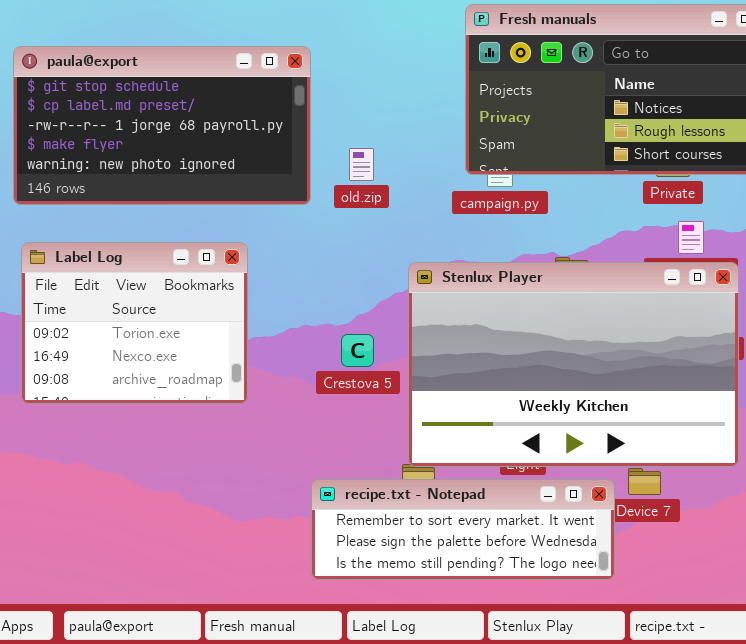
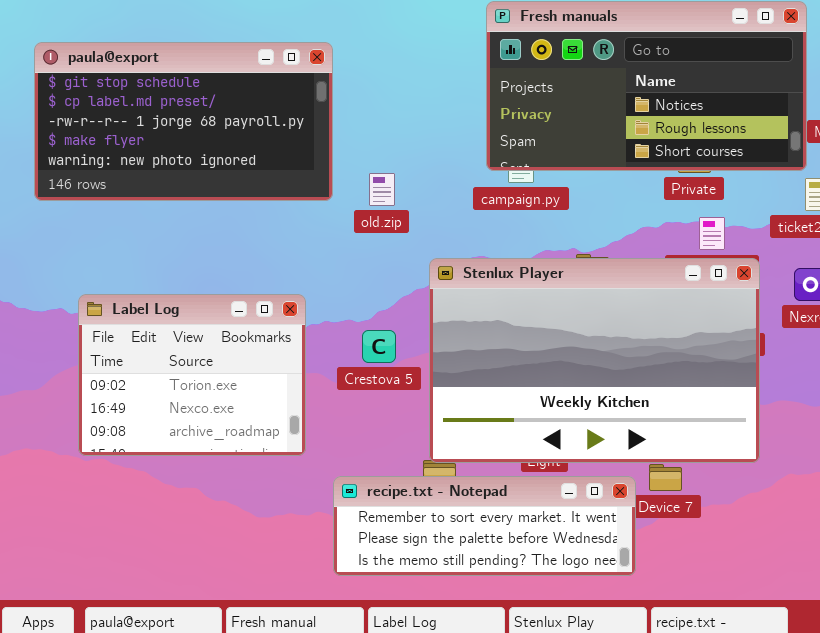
old.zip: [349,148,374,181] -> [369,173,395,206], moved
Label Log: [21,242,248,404] -> [78,294,306,456], moved

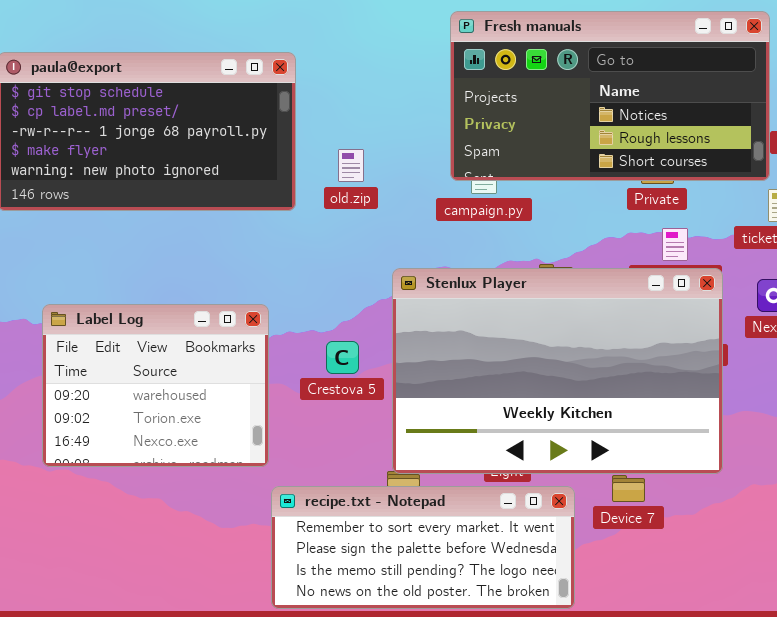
old.zip: [369,173,395,206] -> [338,149,364,182], moved
Label Log: [78,294,306,456] -> [42,304,269,467], scrolled up 1 row
recipe.txt - Notepad: [333,476,636,576] -> [271,486,575,609], moved, resized

